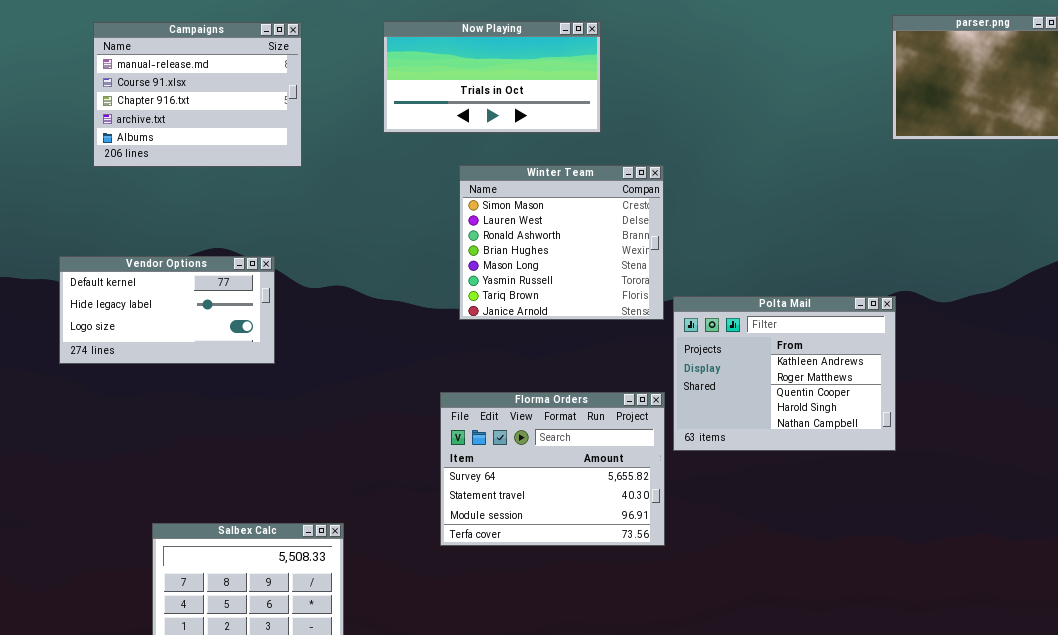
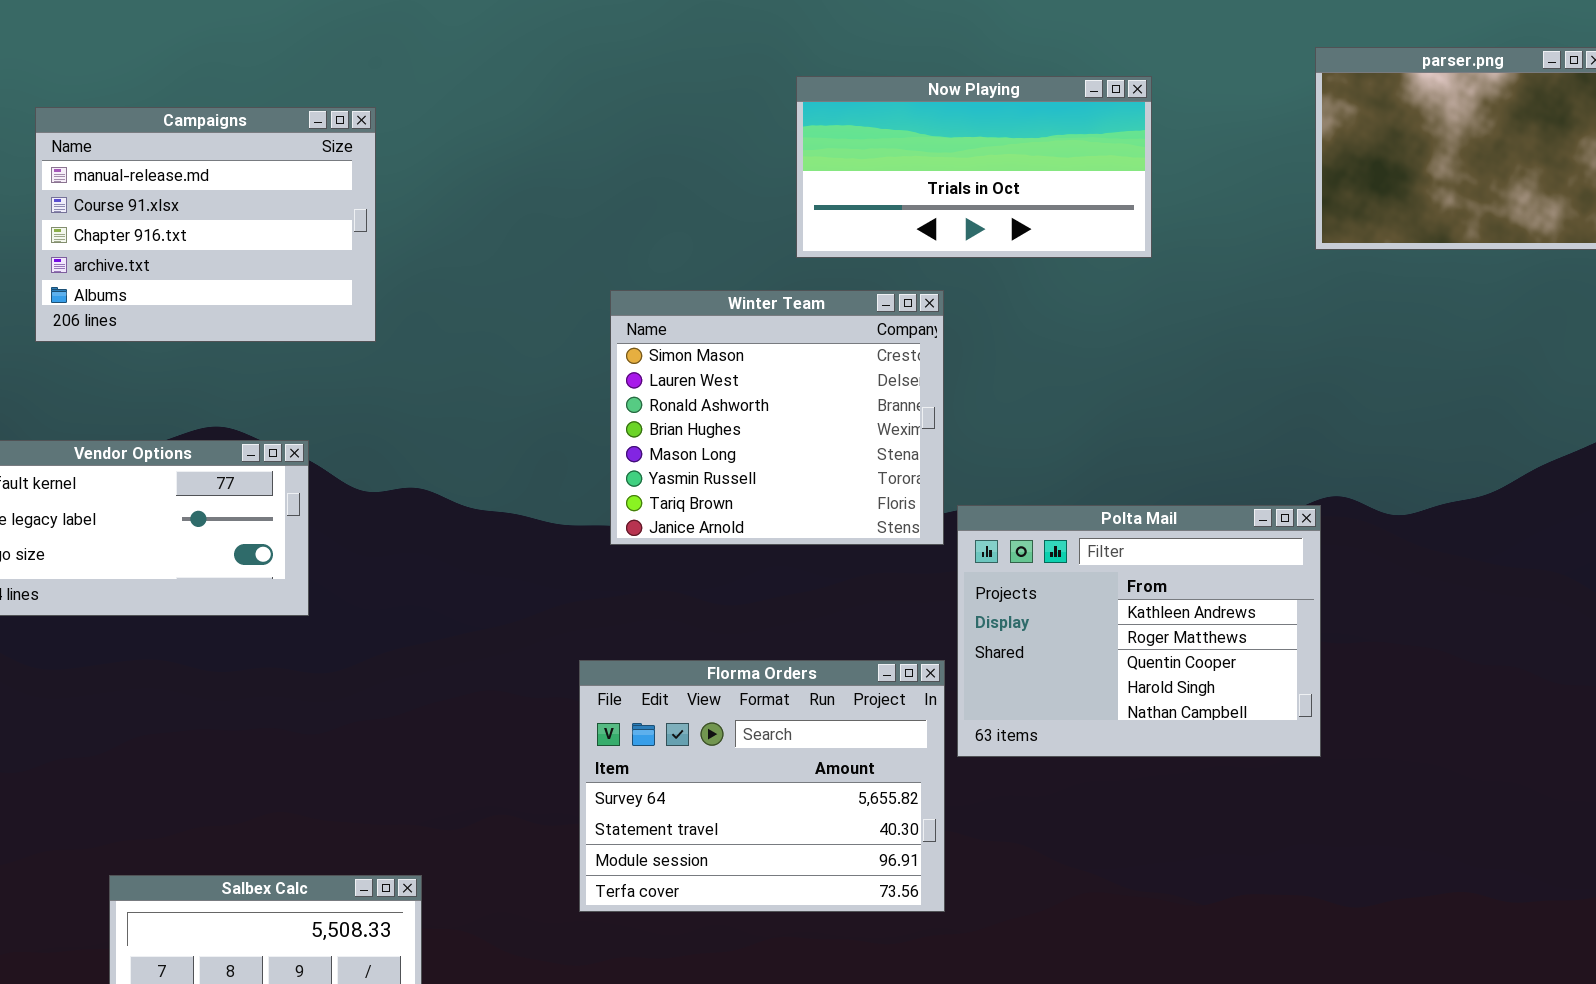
Now Playing: [383,21,601,133] -> [796,76,1152,258], moved
Campaigns: [93,22,302,167] -> [35,107,376,342], moved

